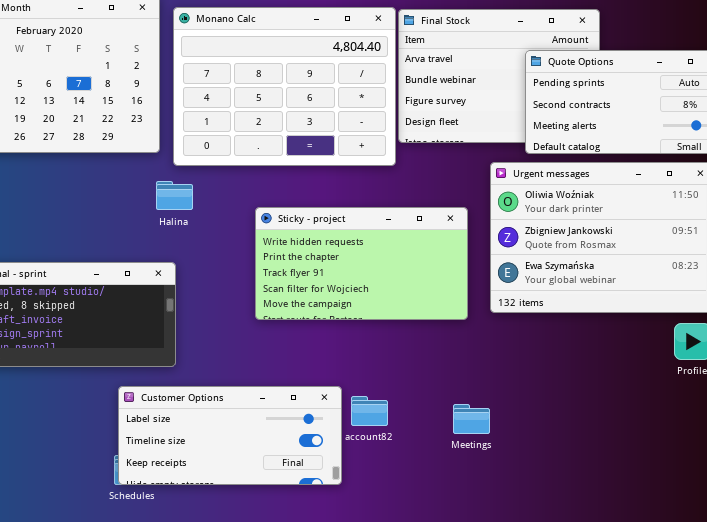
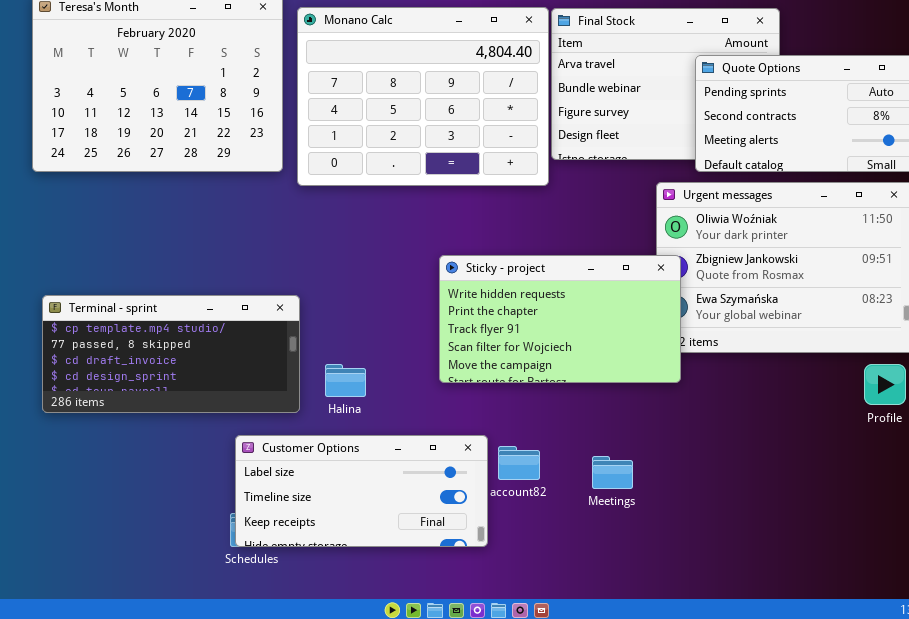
Halina: [156,181,193,210] -> [325,364,366,397], moved
Sticky - project: [255,207,468,320] -> [439,255,681,383], moved
Meetings: [453,404,490,434] -> [592,456,633,489], moved

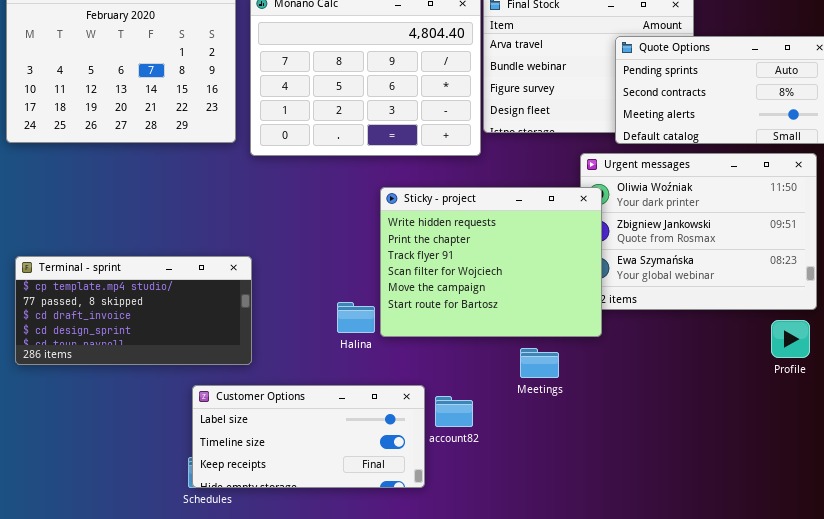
Sticky - project: [439,255,681,383] -> [380,187,602,337], resized
Halina: [325,364,366,397] -> [337,302,375,333], moved
Meetings: [592,456,633,489] -> [520,348,559,378], moved

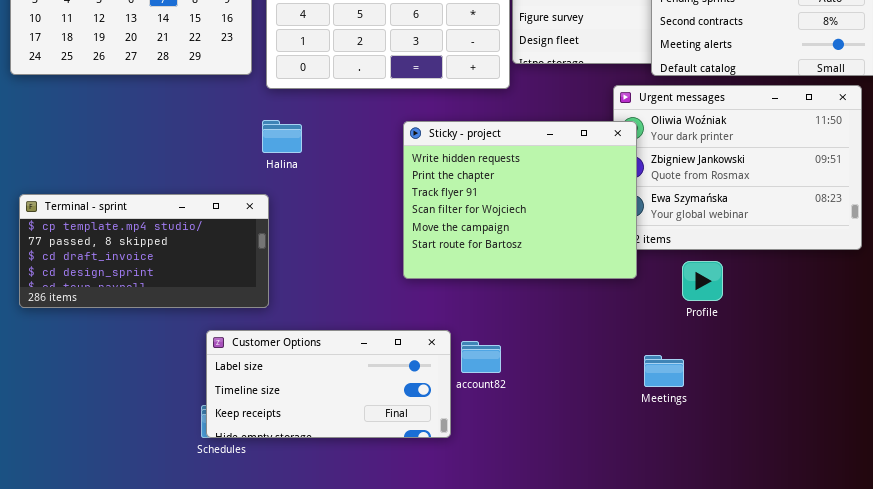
Halina: [337,302,375,333] -> [262,120,302,153], moved
Profile: [771,320,810,358] -> [682,261,723,301], moved
Meetings: [520,348,559,378] -> [644,355,684,387], moved

